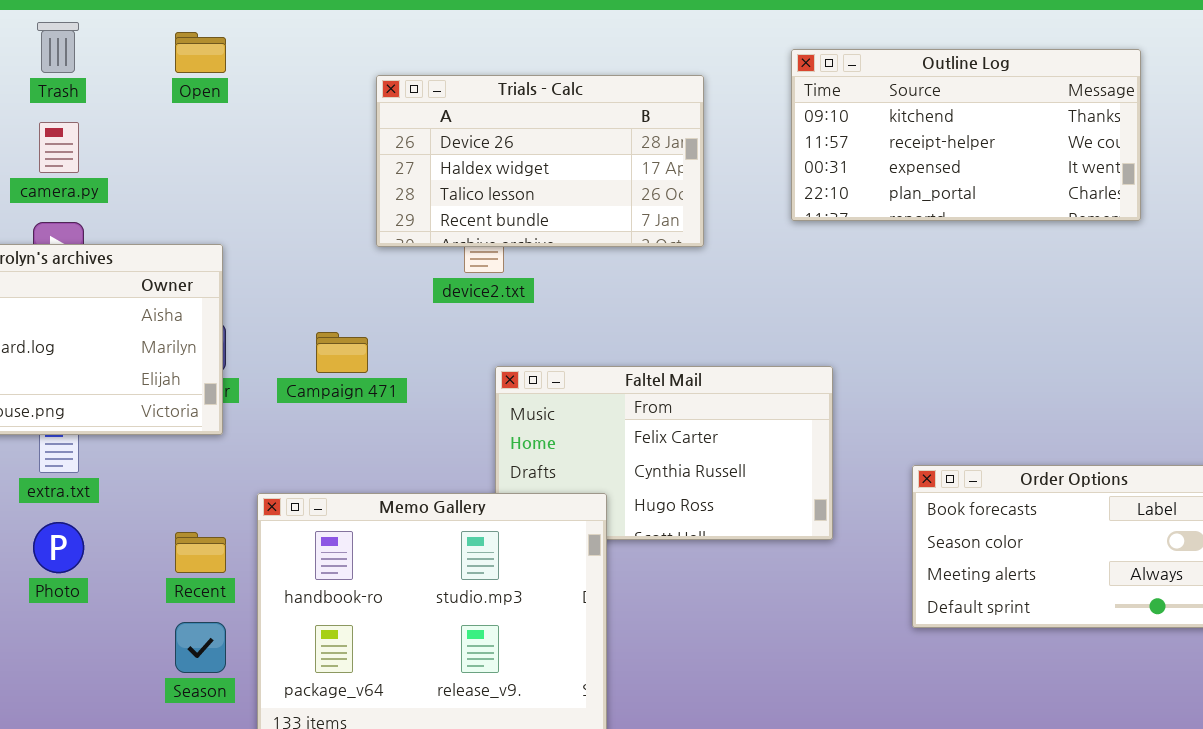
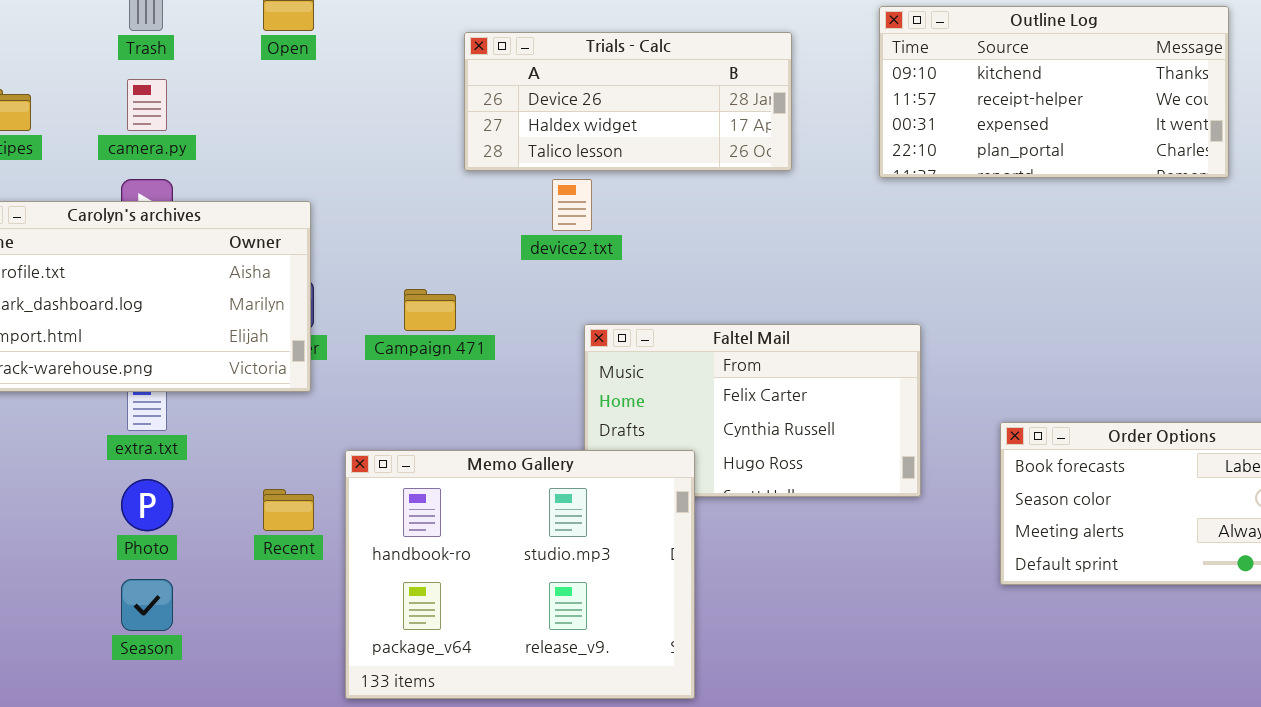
Trials - Calc: [376,75,704,247] -> [464,32,792,171], resized
Season: [175,622,226,673] -> [121,579,173,631], moved

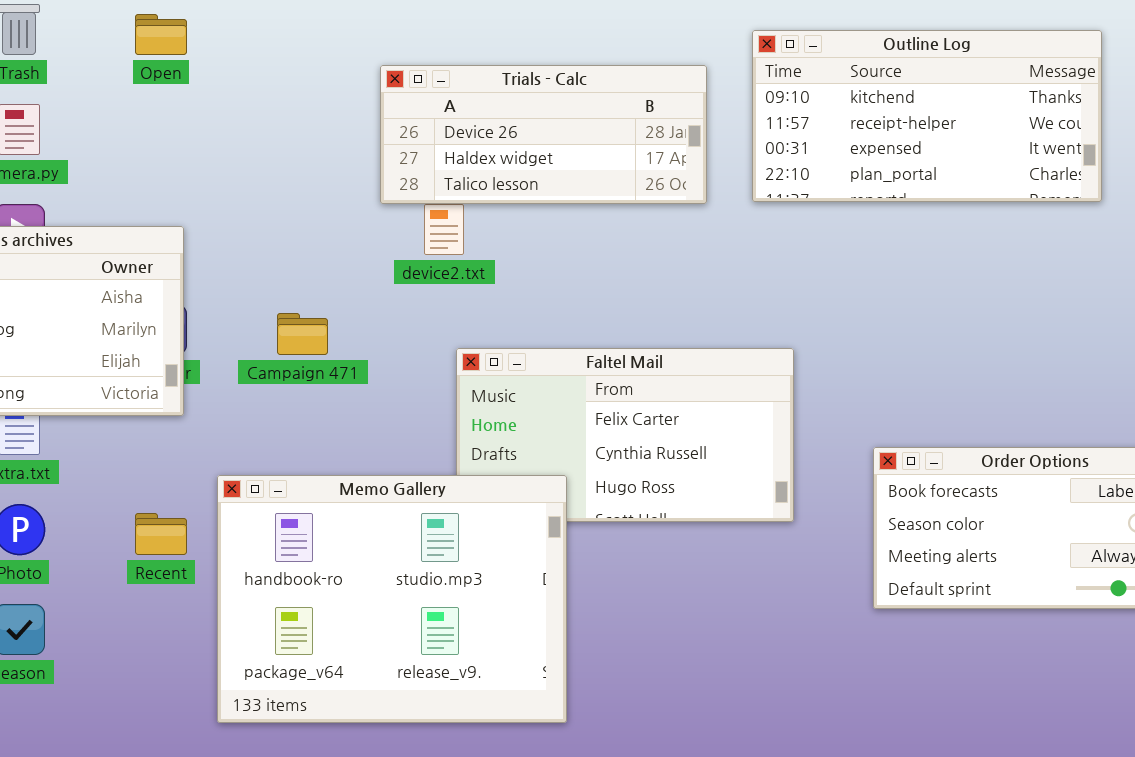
Trials - Calc: [464,32,792,171] -> [380,65,707,204], moved

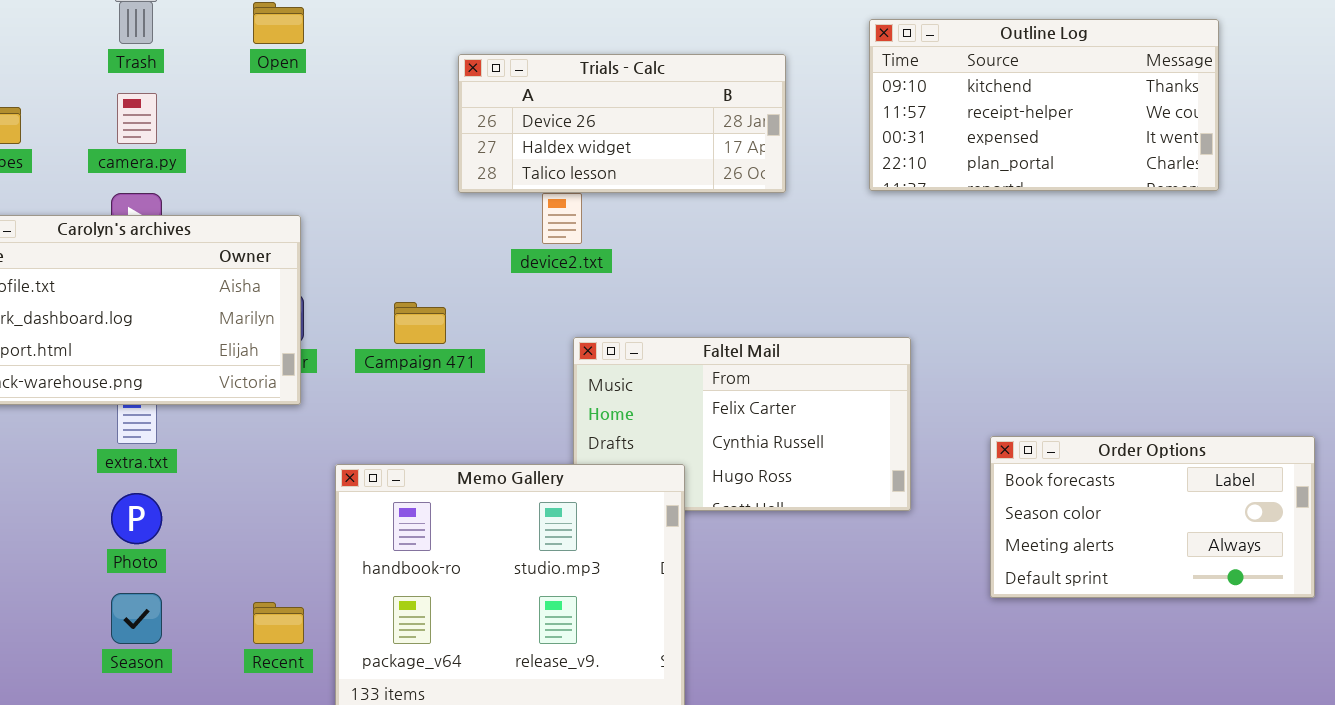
Trials - Calc: [380,65,707,204] -> [458,54,786,193], moved
Recent: [135,513,187,555] -> [253,602,304,644], moved

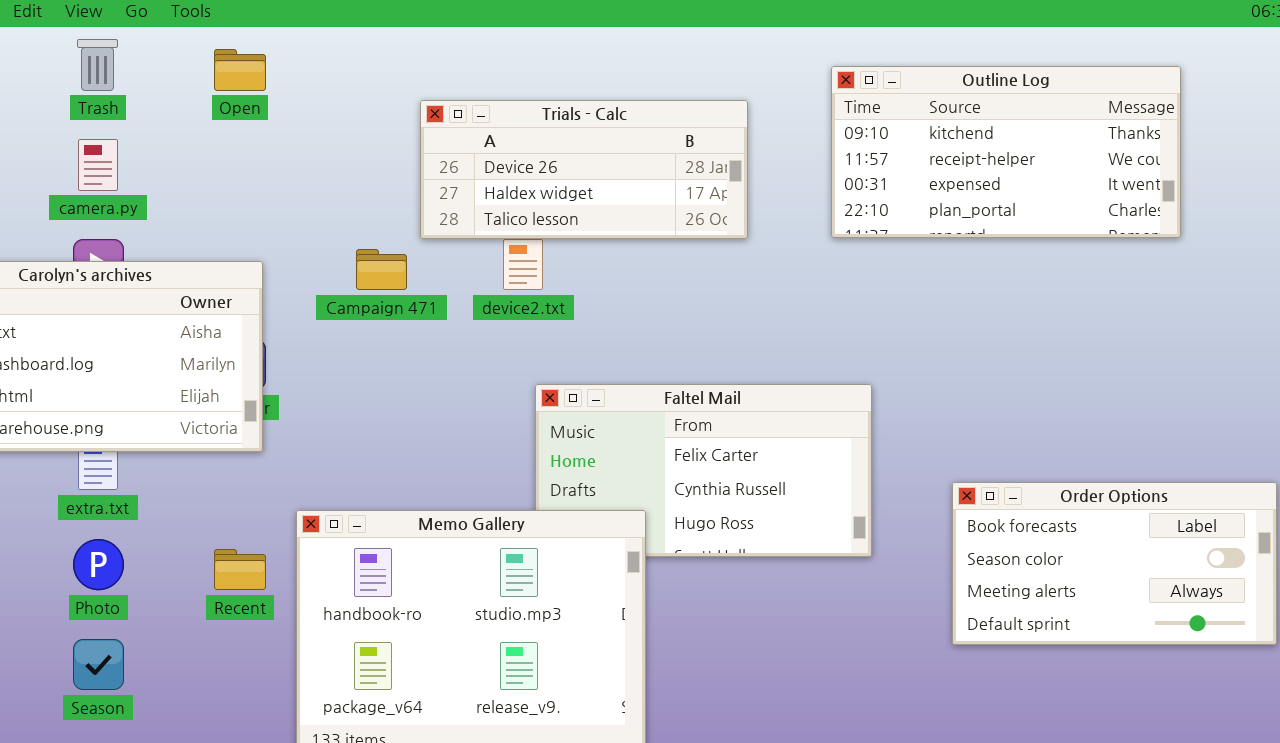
Campaign 471: [394,302,446,344] -> [356,249,407,290], moved
Recent: [253,602,304,644] -> [214,549,266,590], moved

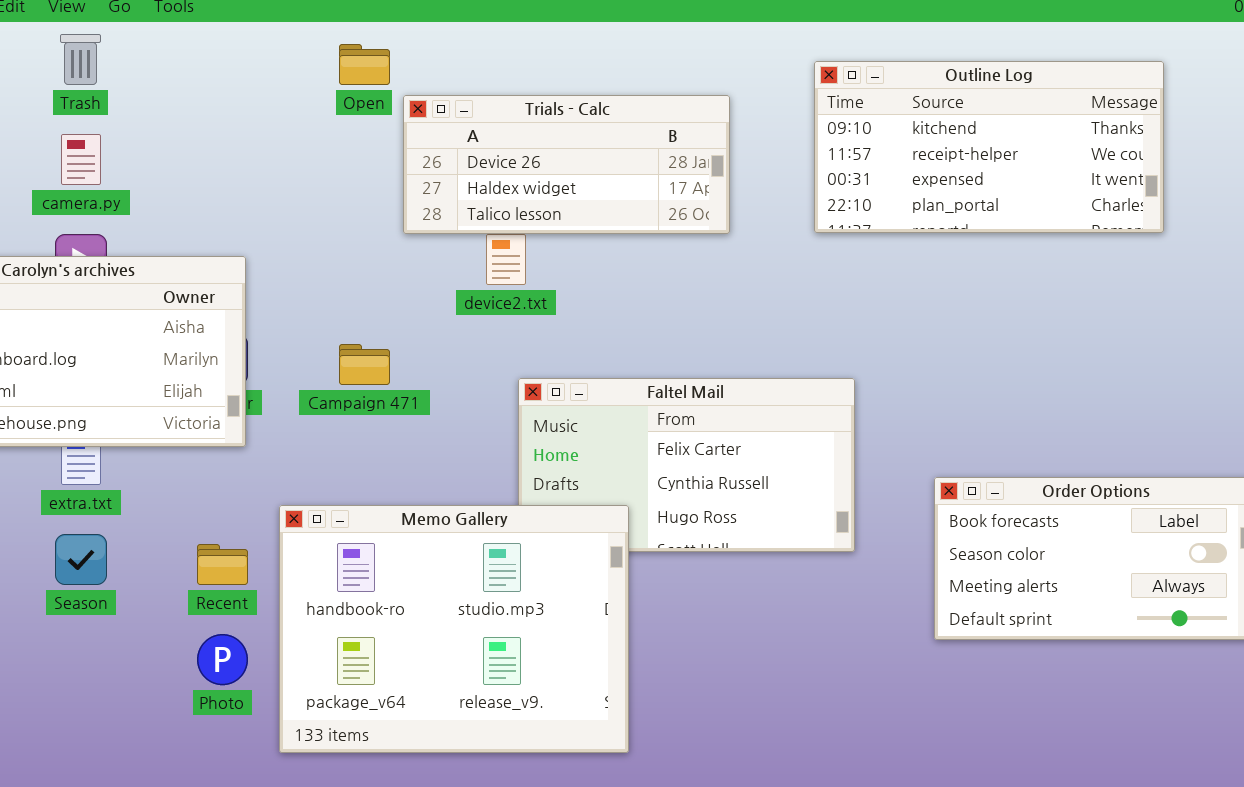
Open: [214,49,266,91] -> [339,44,390,85], moved
Campaign 471: [356,249,407,290] -> [339,344,390,385], moved
Photo: [73,539,124,590] -> [197,634,248,685], moved
Season: [73,639,124,690] -> [55,534,107,585], moved

